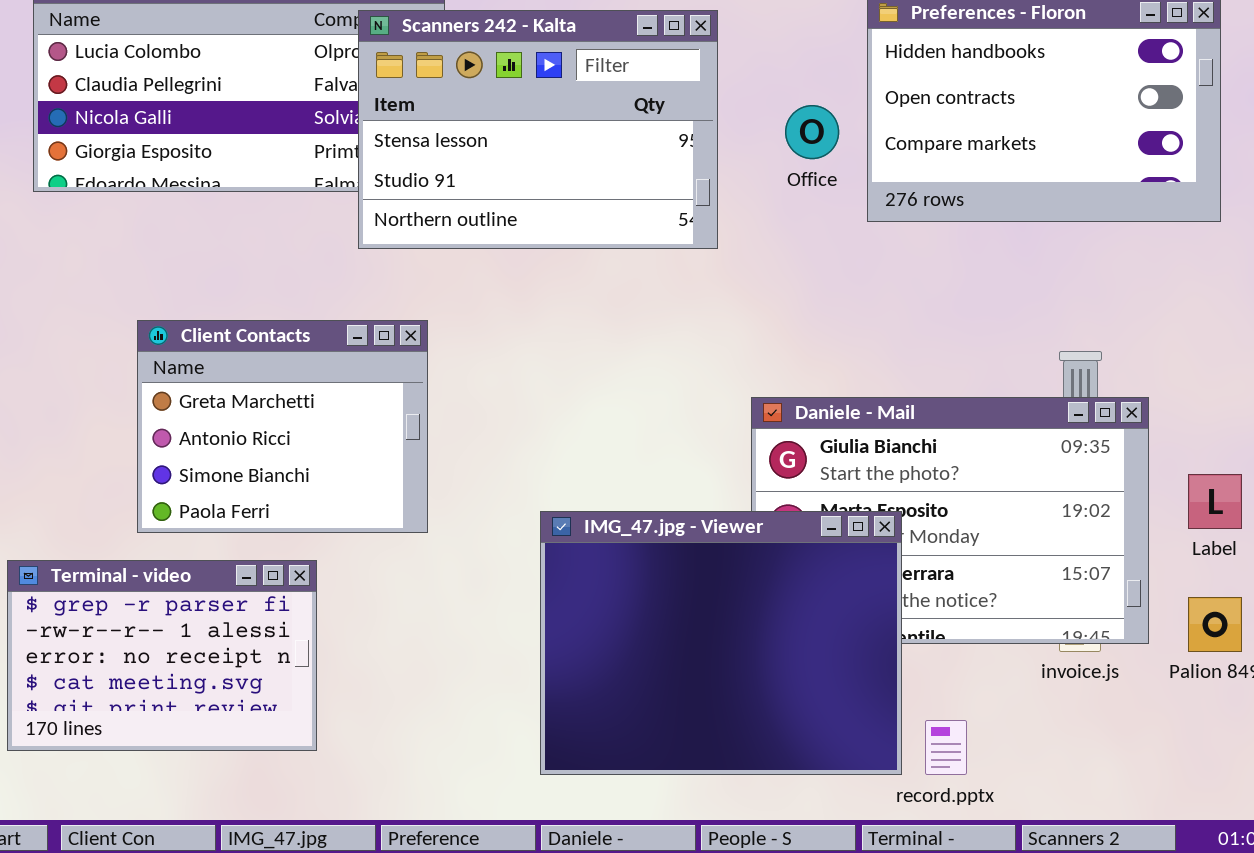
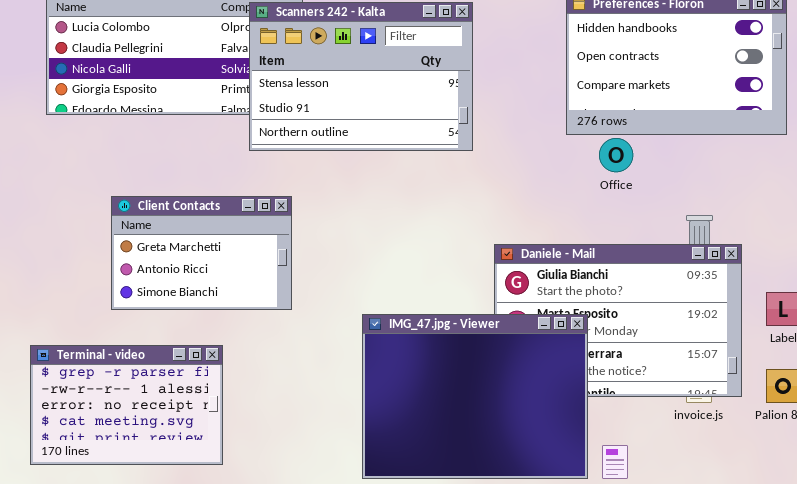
Office: [785,105,839,159] -> [599,138,633,172], moved
Client Contacts: [137,320,428,533] -> [111,196,292,310], resized

